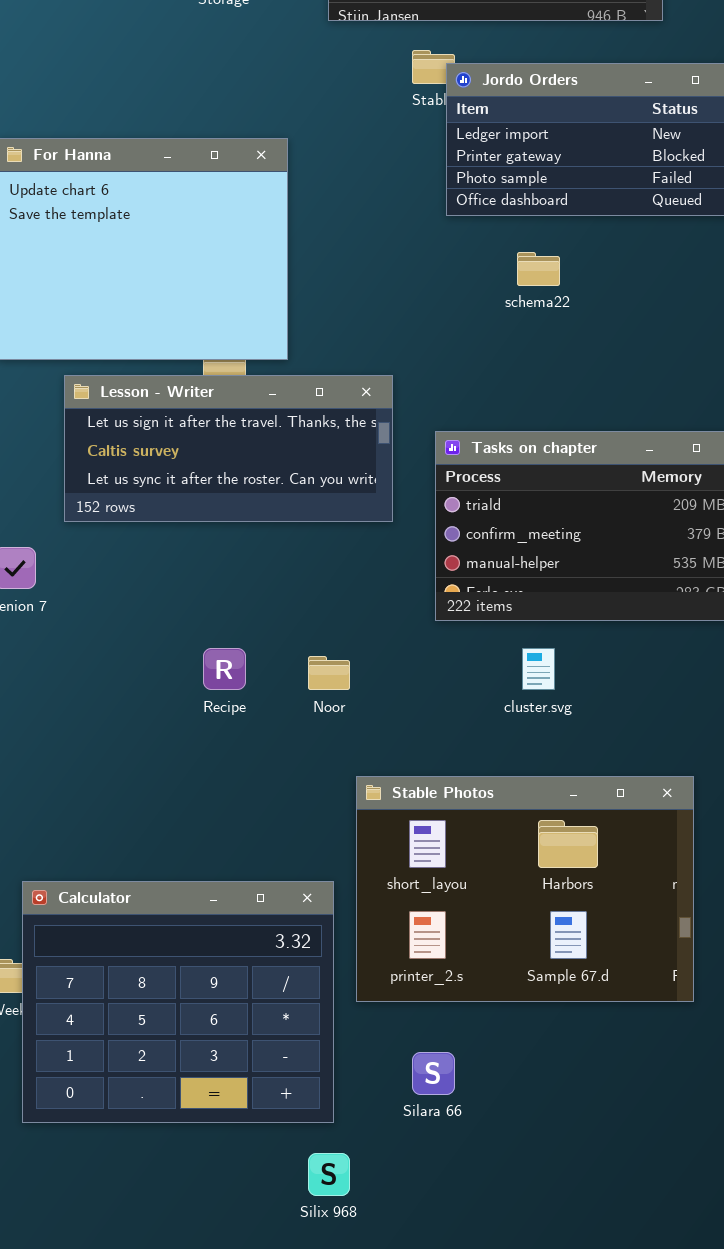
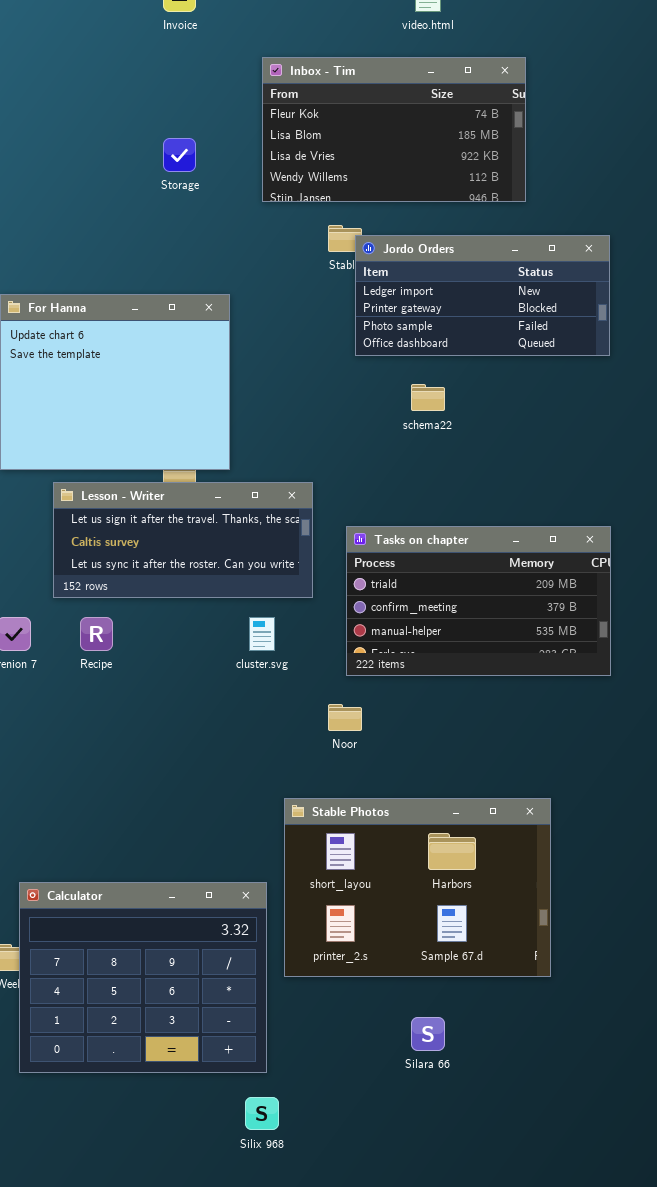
Recipe: [203,648,246,690] -> [80,617,113,651], moved
cluster.svg: [522,648,555,690] -> [249,617,275,651], moved
Noor: [308,656,350,690] -> [328,704,362,731], moved
Silara 66: [412,1052,455,1095] -> [411,1017,445,1051], moved

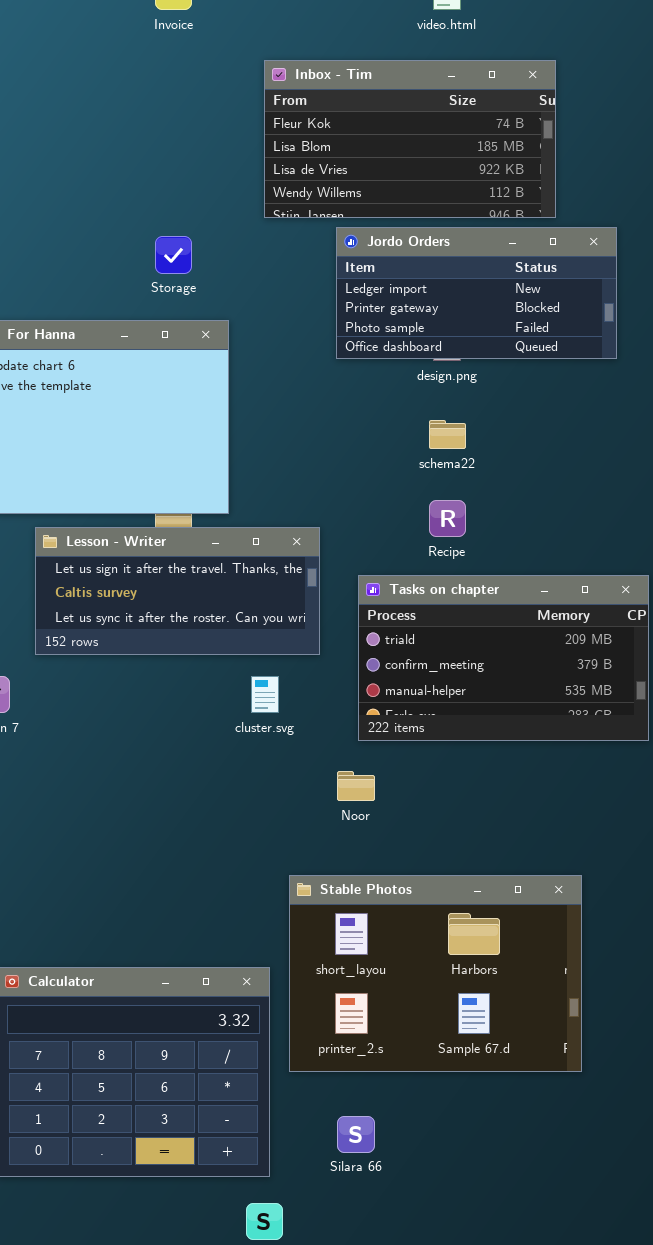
Storage: [163,138,196,172] -> [155,236,192,274], moved
Jordo Orders: [355,235,610,356] -> [336,227,617,359], moved
Recipe: [80,617,113,651] -> [429,500,466,537], moved
Silara 66: [411,1017,445,1051] -> [337,1116,375,1153], moved

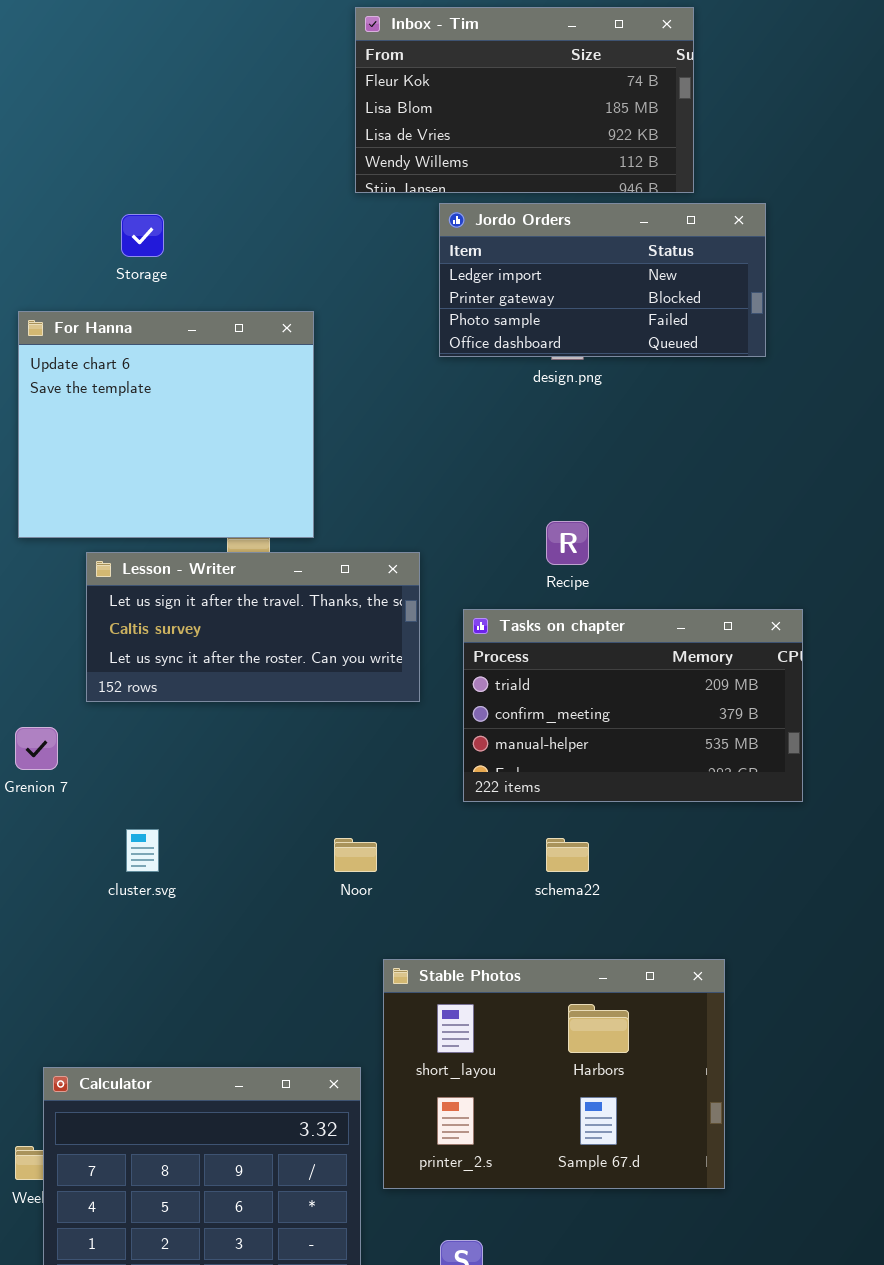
Storage: [155,236,192,274] -> [121,214,164,257], moved
schema22: [429,420,466,449] -> [546,838,589,872], moved
cluster.svg: [251,676,279,713] -> [126,829,159,872], moved
Noor: [337,771,375,801] -> [334,838,377,872], moved

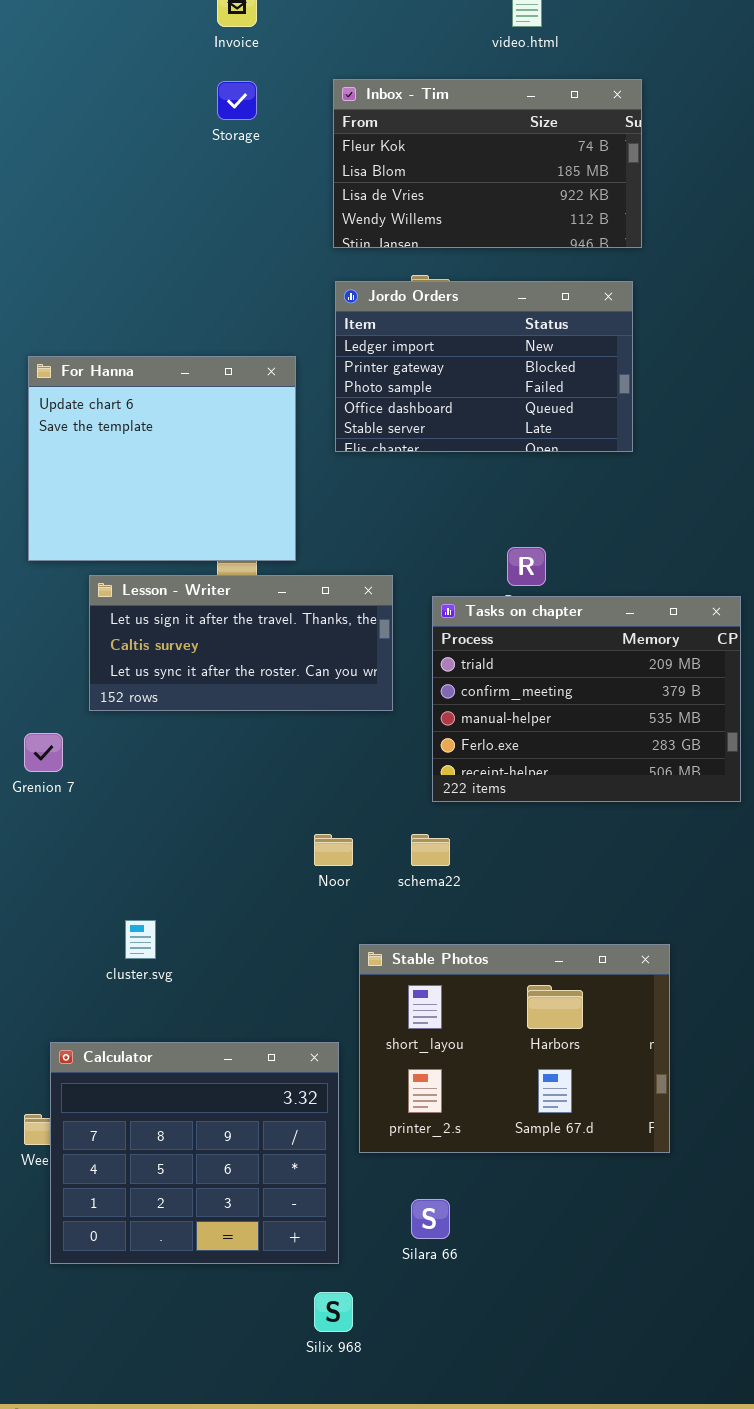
Jordo Orders: [439,203,766,357] -> [335,281,633,452], moved, resized
Storage: [121,214,164,257] -> [217,81,257,120], moved
Tasks on chapter: [463,609,803,802] -> [432,596,741,802], resized
cluster.svg: [126,829,159,872] -> [125,920,156,959], moved
schema22: [546,838,589,872] -> [411,834,450,866], moved

